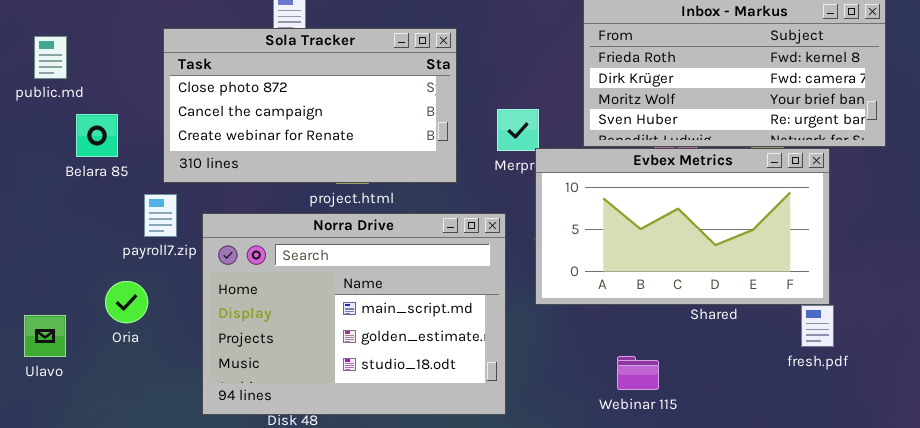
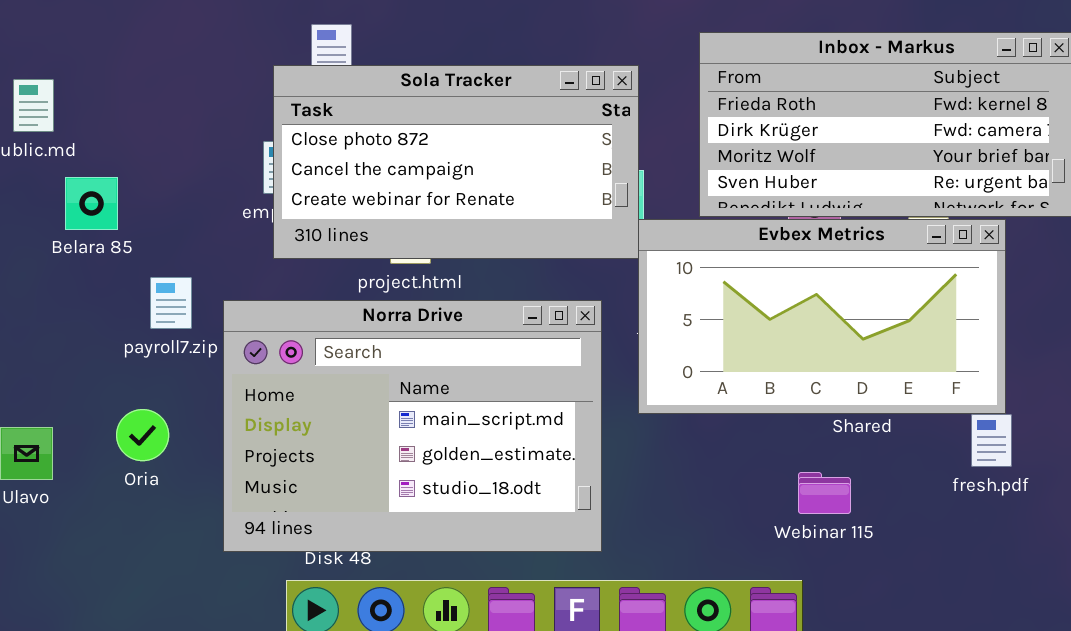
Sola Tracker: [163,28,457,183] -> [273,65,639,259], moved
Oria: [105,281,148,323] -> [116,409,169,461], moved
Webinar 115: [617,356,659,390] -> [798,472,851,514], moved

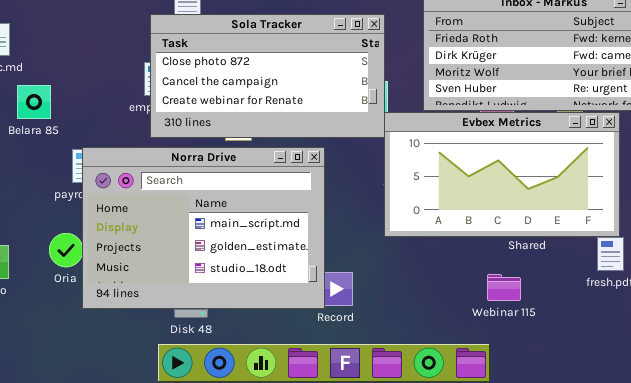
Norra Drive: [223,300,602,552] -> [82,147,325,309], moved

